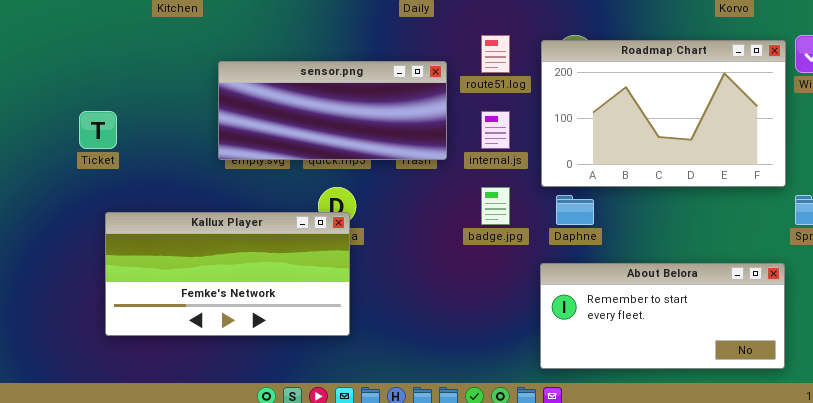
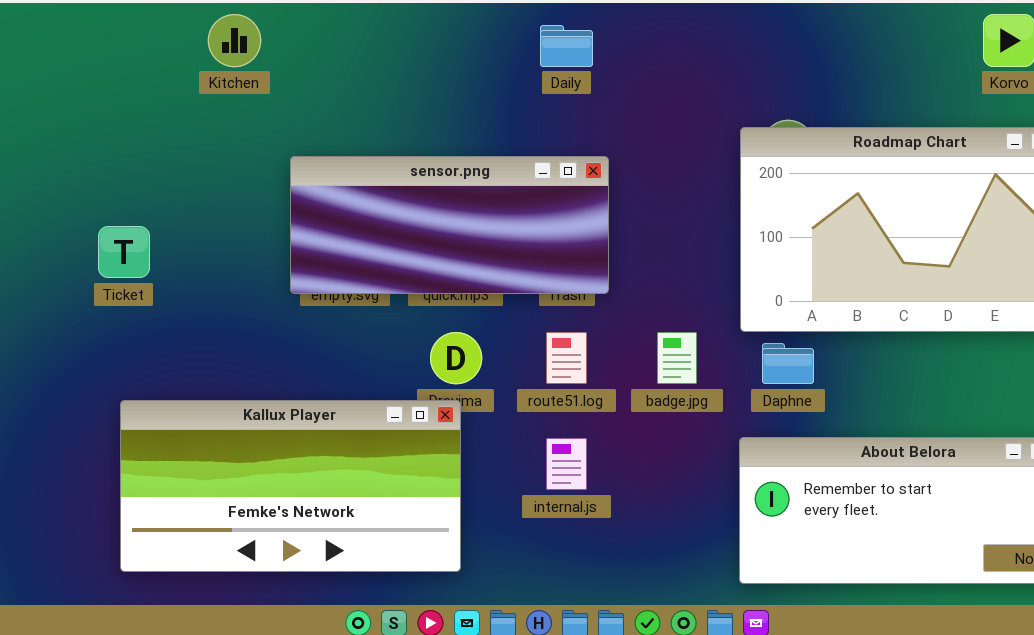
route51.log: [481,35,510,73] -> [546,332,587,384], moved
internal.js: [481,111,510,149] -> [546,438,587,490], moved
Kallux Player: [105,212,350,336] -> [120,400,461,572], moved

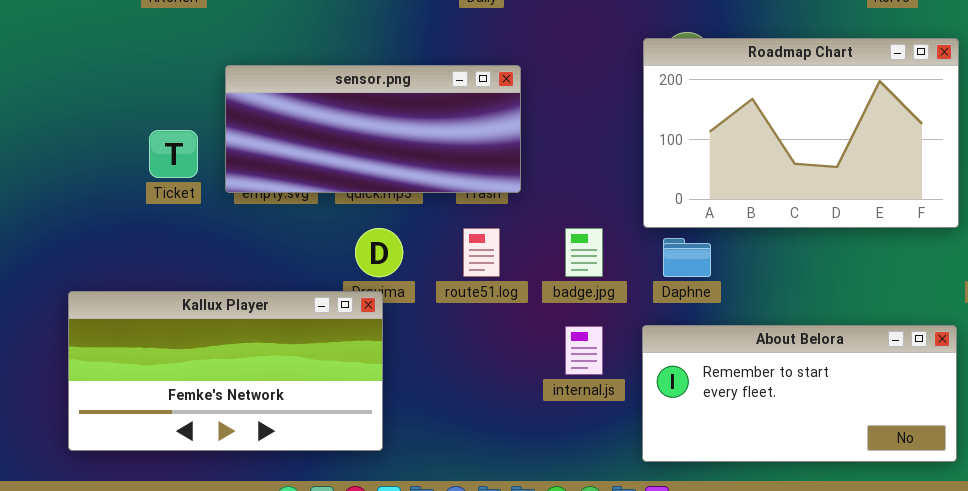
Ticket: [98,226,150,278] -> [149,130,198,178], moved
internal.js: [546,438,587,490] -> [565,326,603,375], moved

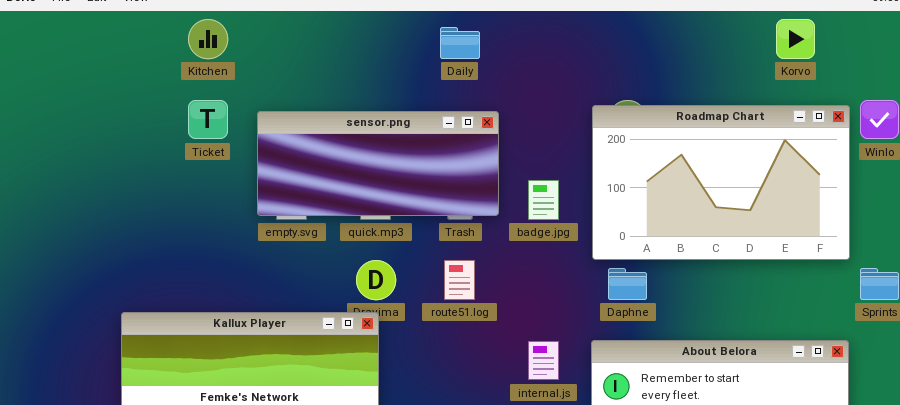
sensor.png: [225,65,521,193] -> [257,111,499,216], moved
Ticket: [149,130,198,178] -> [188,100,228,139], moved
badge.jpg: [565,228,603,277] -> [528,180,559,220], moved

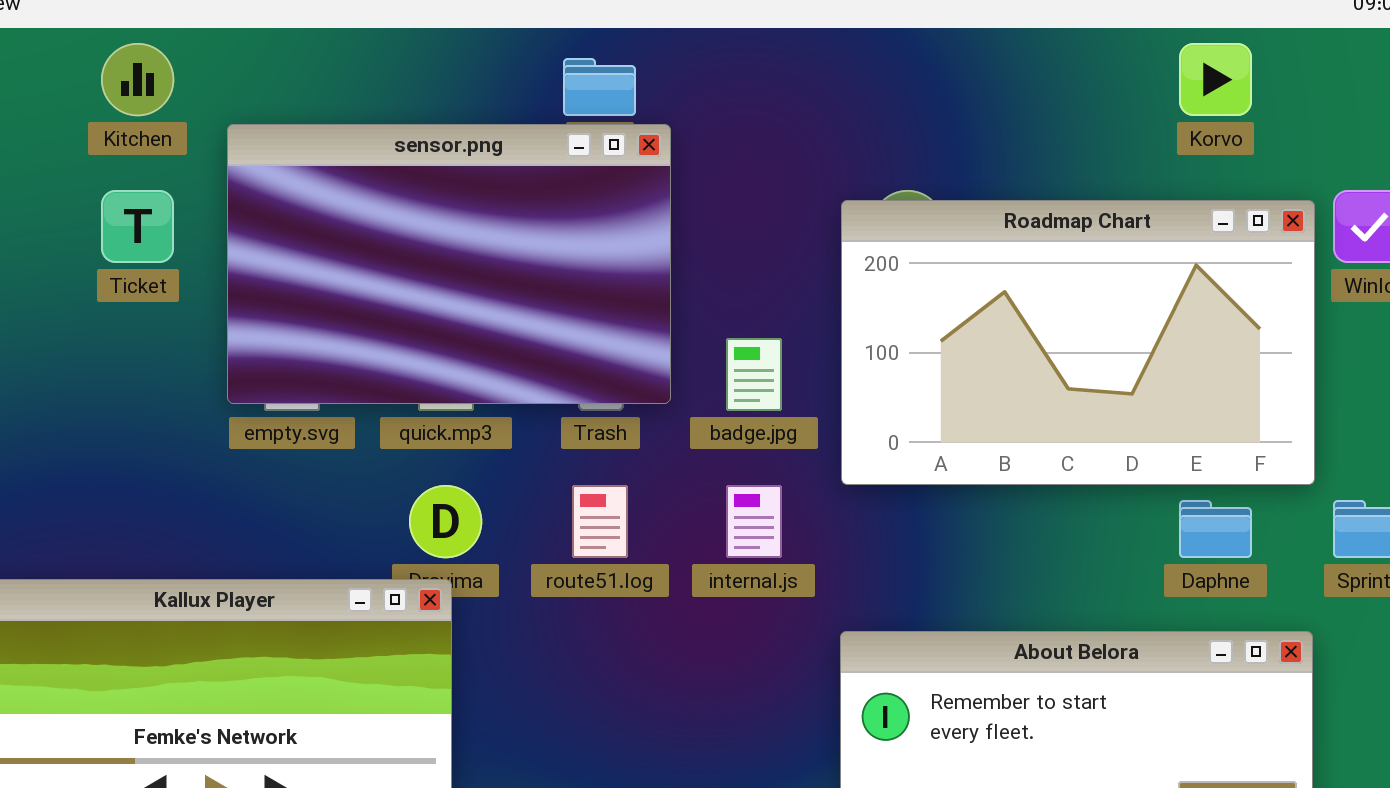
sensor.png: [257,111,499,216] -> [227,124,671,404], resized
Daphne: [608,268,647,300] -> [1179,500,1252,558], moved
internal.js: [528,341,559,380] -> [726,485,782,558], moved

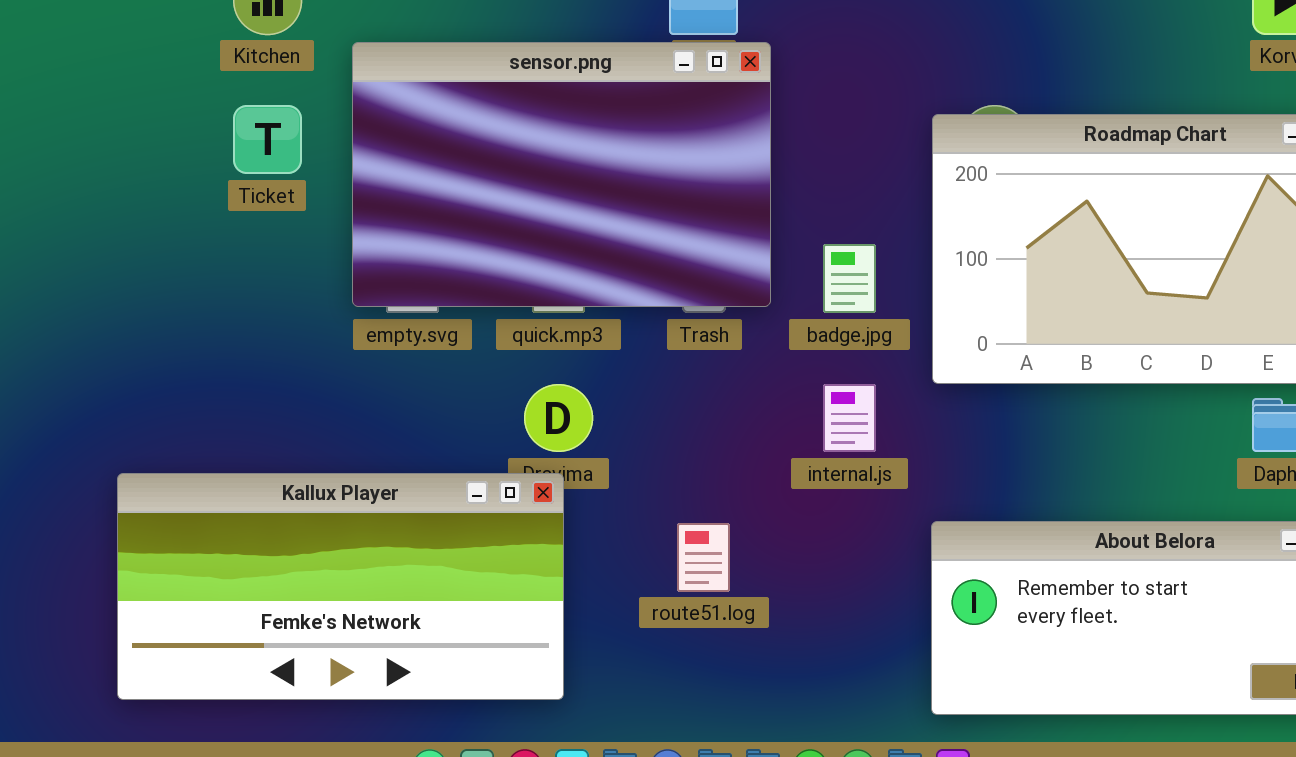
route51.log: [572,485,628,558] -> [677,523,730,592], moved

